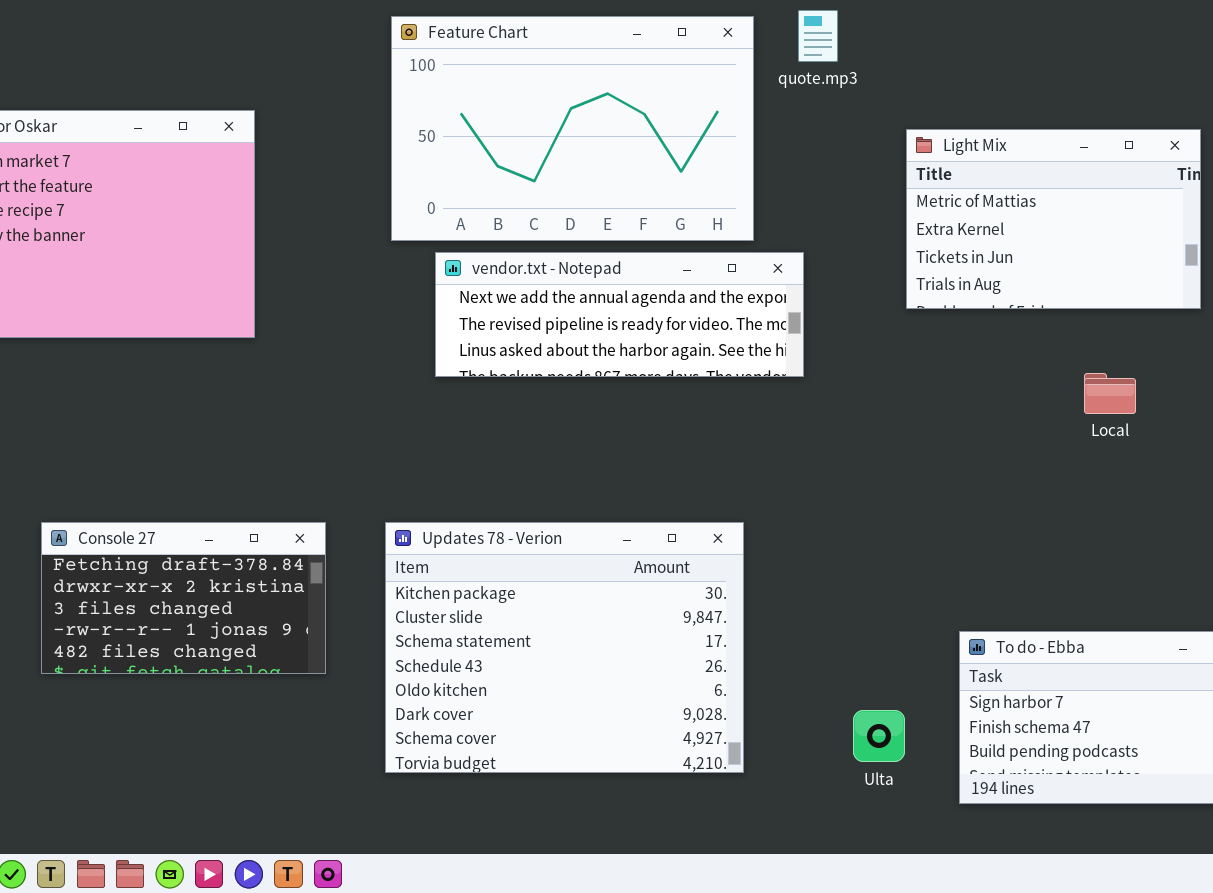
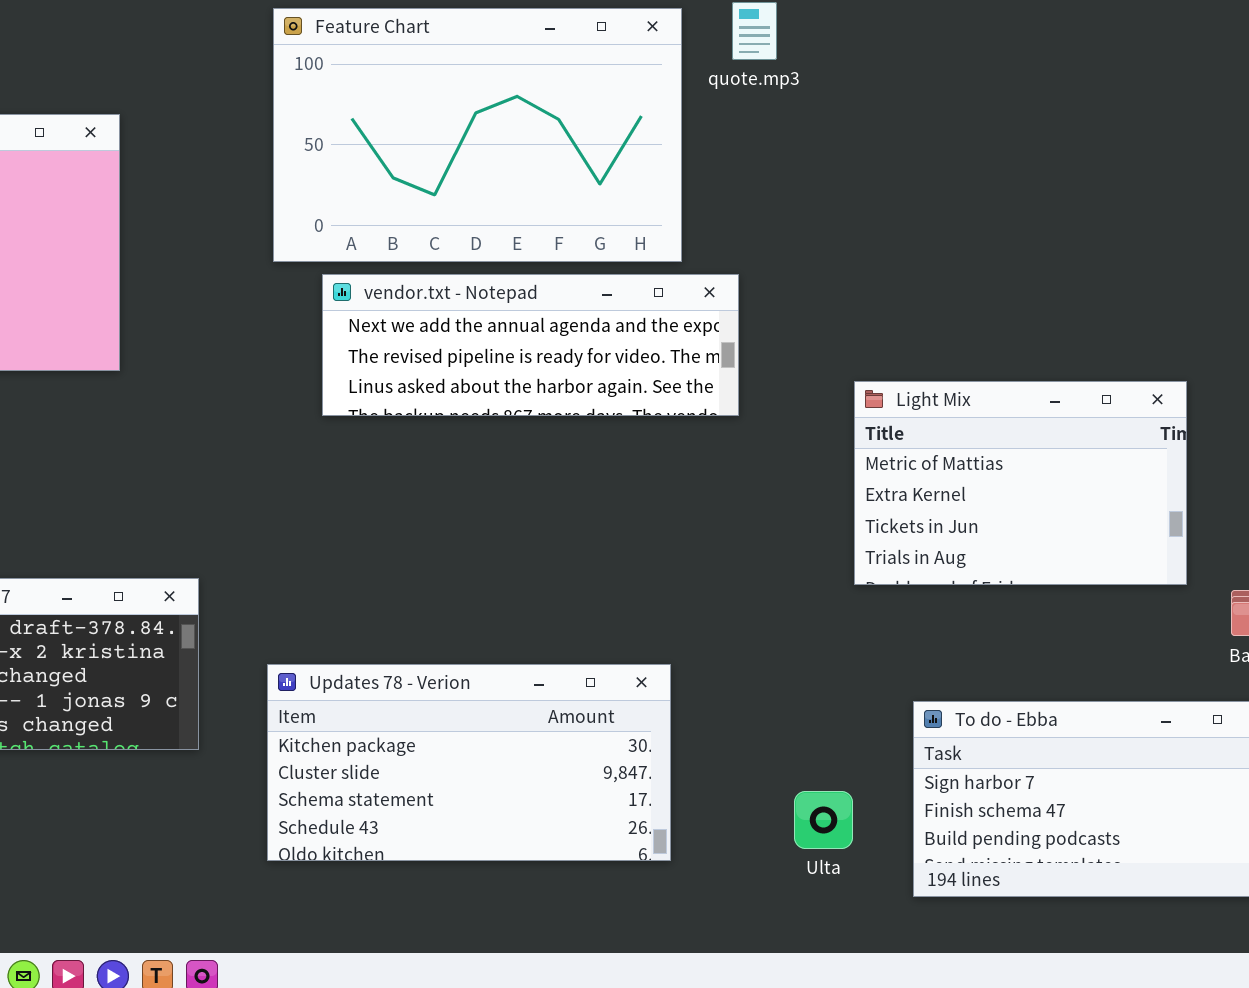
Light Mix: [906,129,1201,309] -> [854,381,1187,585], moved
Updates 78 - Verion: [385,522,744,773] -> [267,664,671,861], resized

